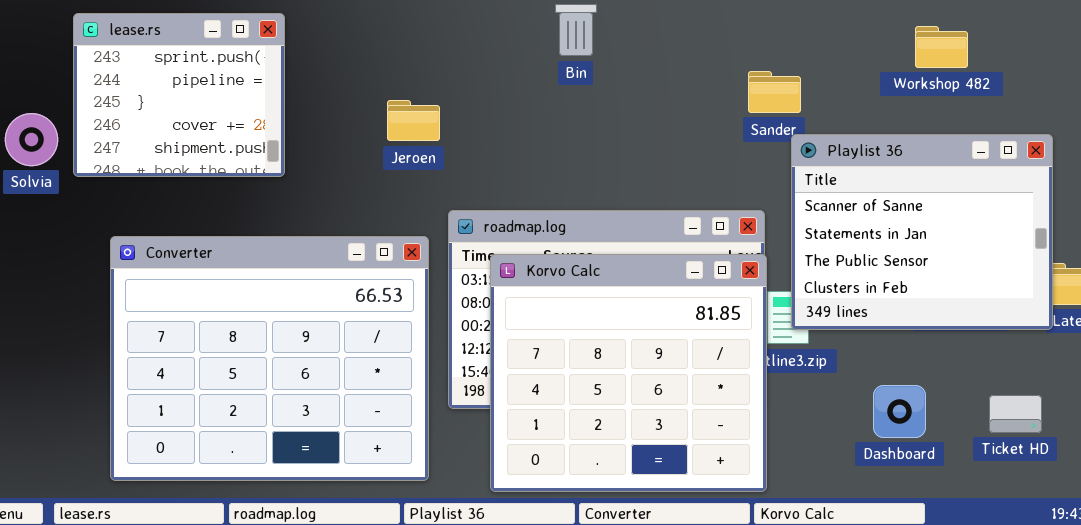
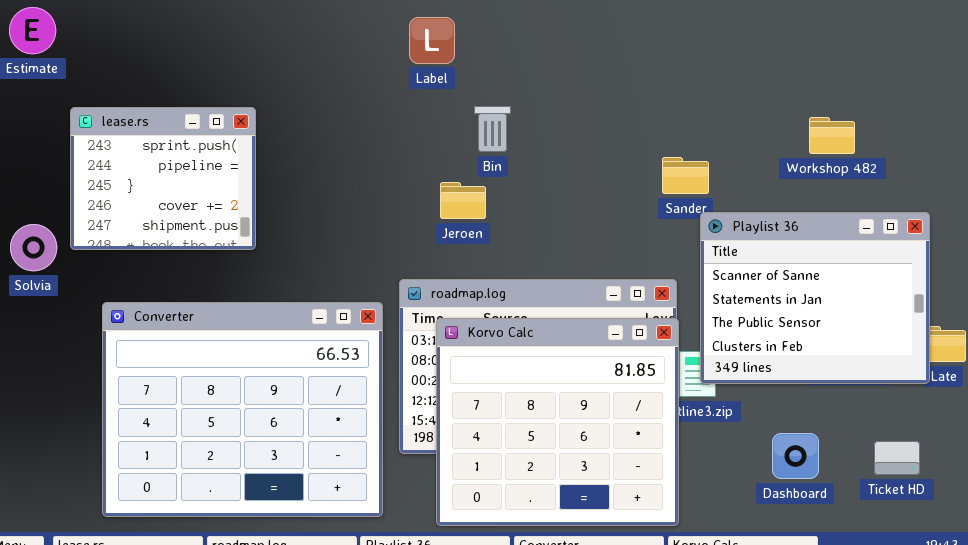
Bin: [555,4,597,56] -> [474,106,511,152], moved
Jeroen: [387,100,440,141] -> [440,182,486,219], moved
Solvia: [5,113,58,166] -> [10,224,57,271], moved

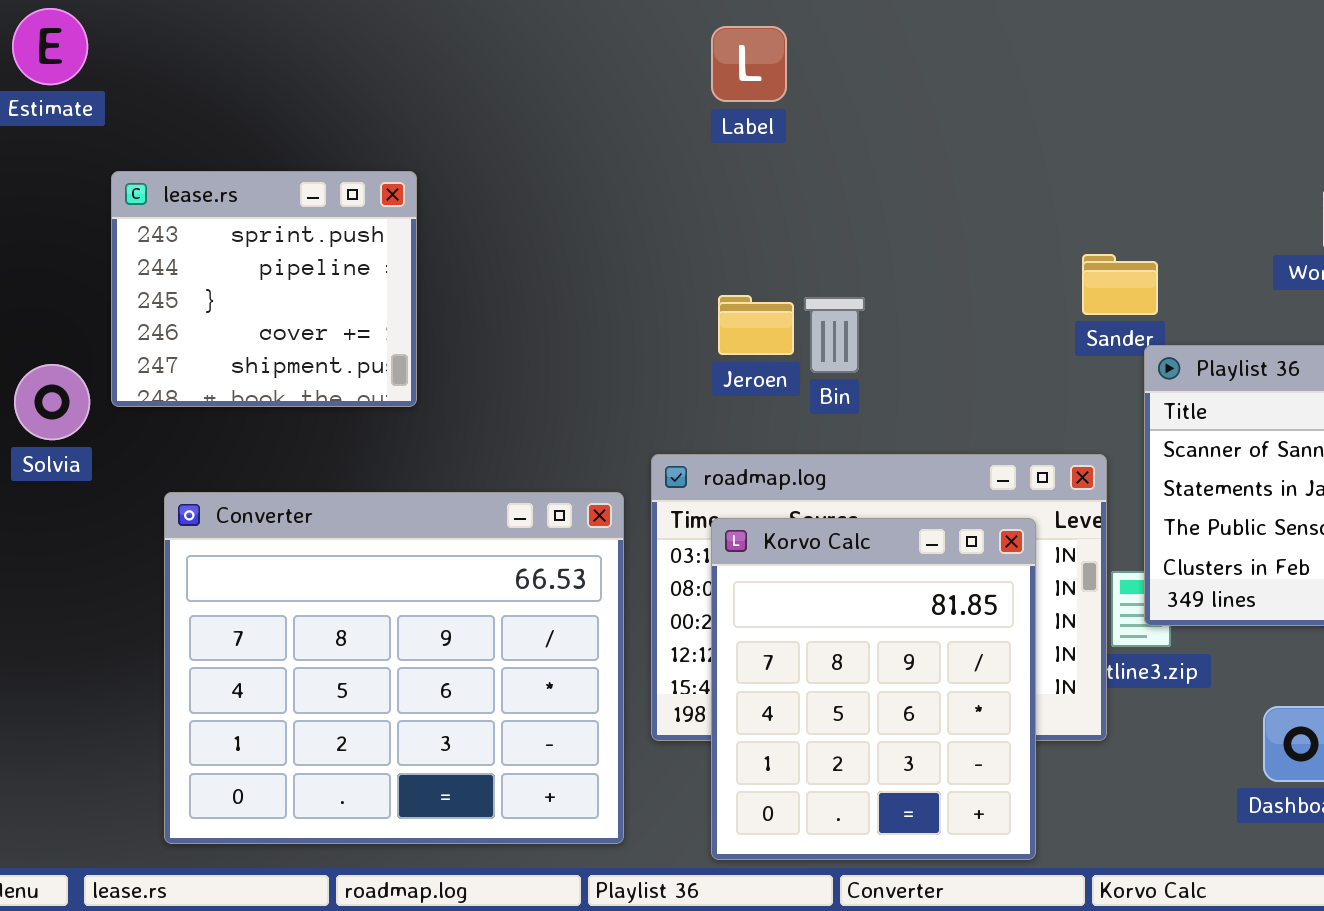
Label: [409,17,455,64] -> [711,26,787,102], moved
Bin: [474,106,511,152] -> [804,297,865,373], moved
Korvo Calc: [436,318,679,526] -> [711,518,1036,860], resized

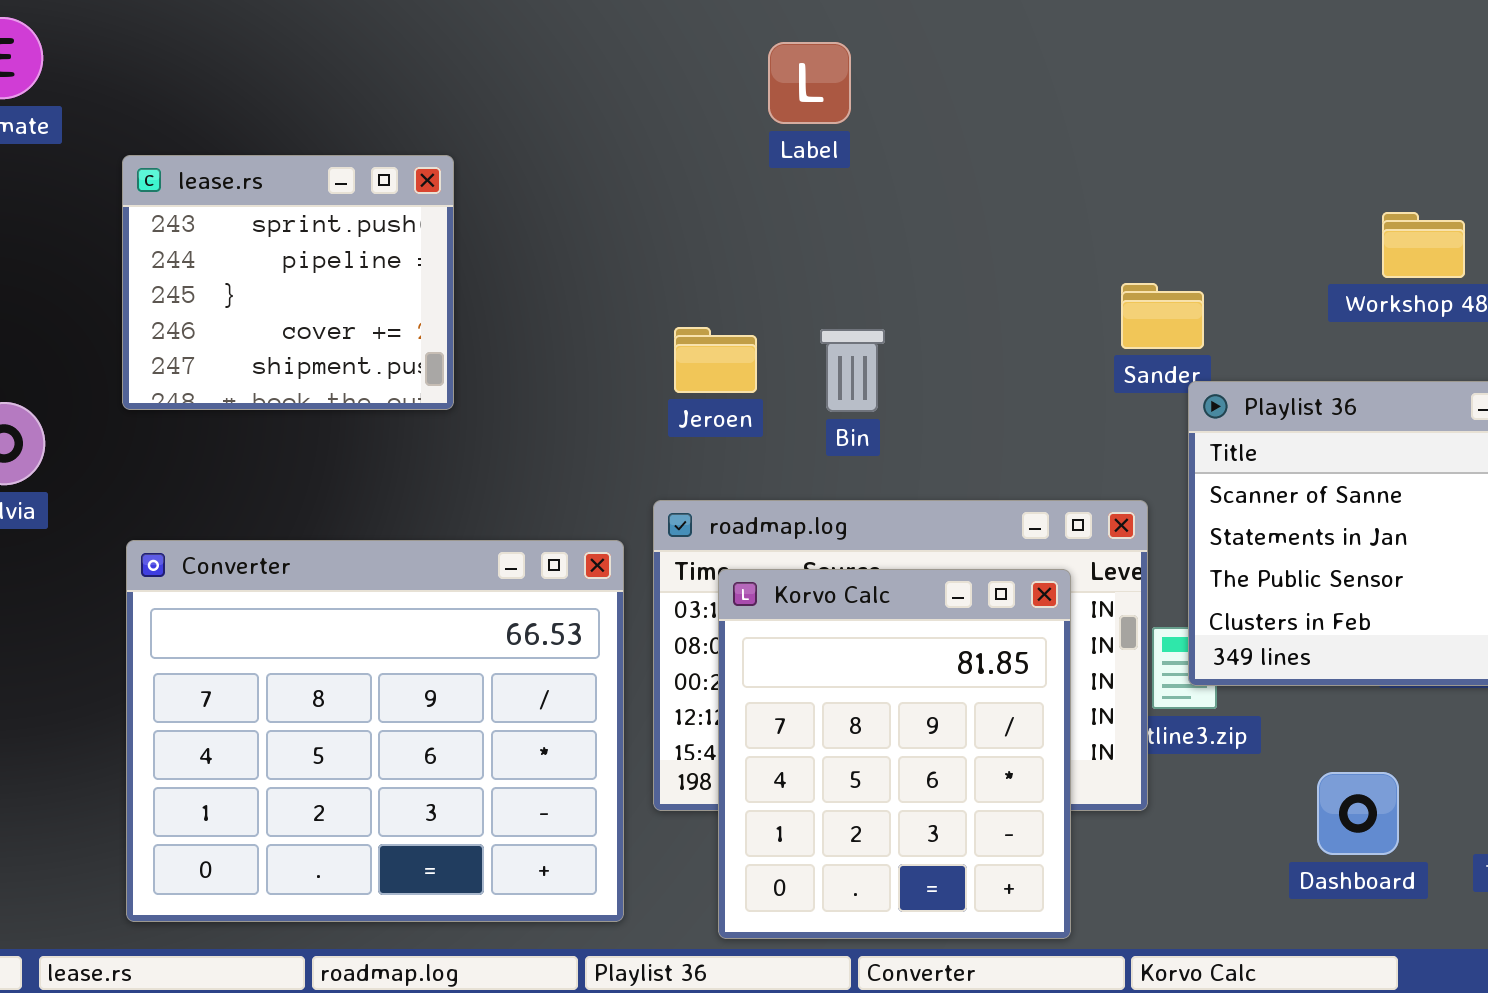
Label: [711,26,787,102] -> [768,42,851,124], moved
lease.rs: [111,171,417,407] -> [122,155,454,410], moved
Jeroen: [718,295,794,355] -> [674,327,757,393], moved

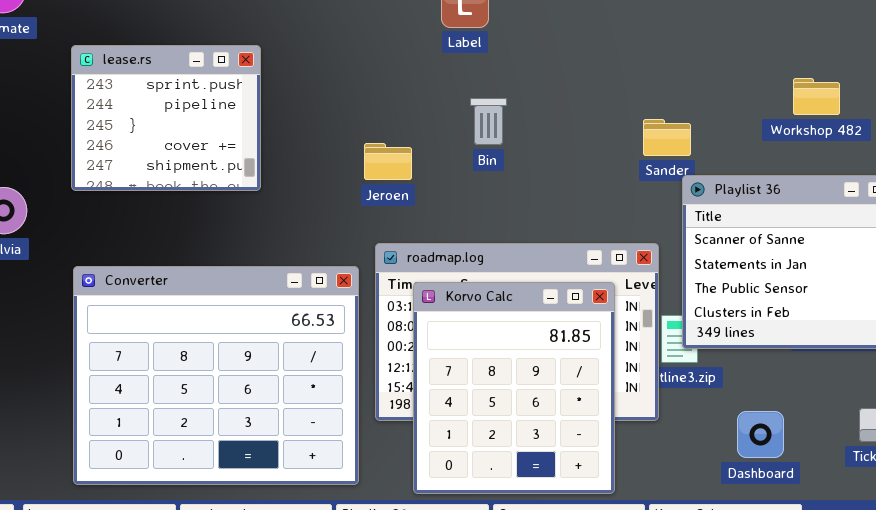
Jeroen: [674,327,757,393] -> [364,143,412,180], moved
Bin: [820,329,885,412] -> [470,98,507,145], moved
Dashboard: [1317,772,1399,855] -> [737,411,784,458], moved

